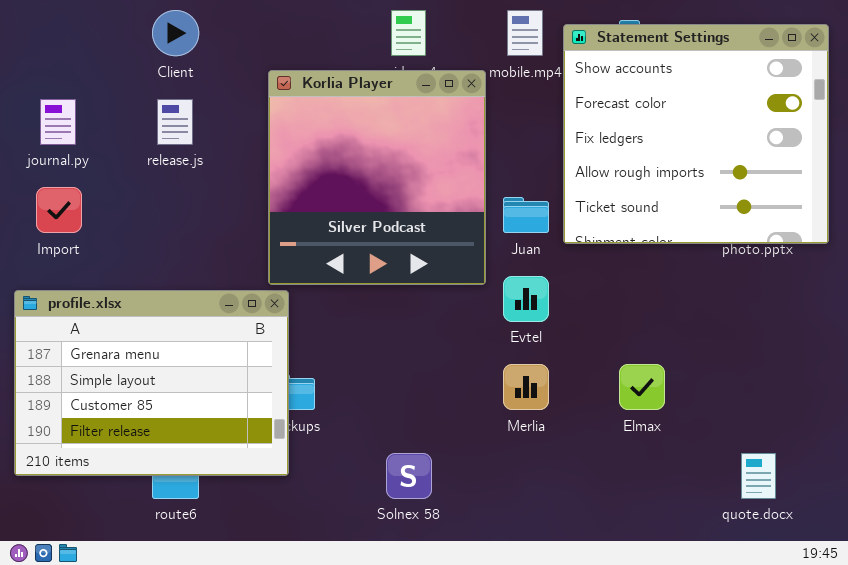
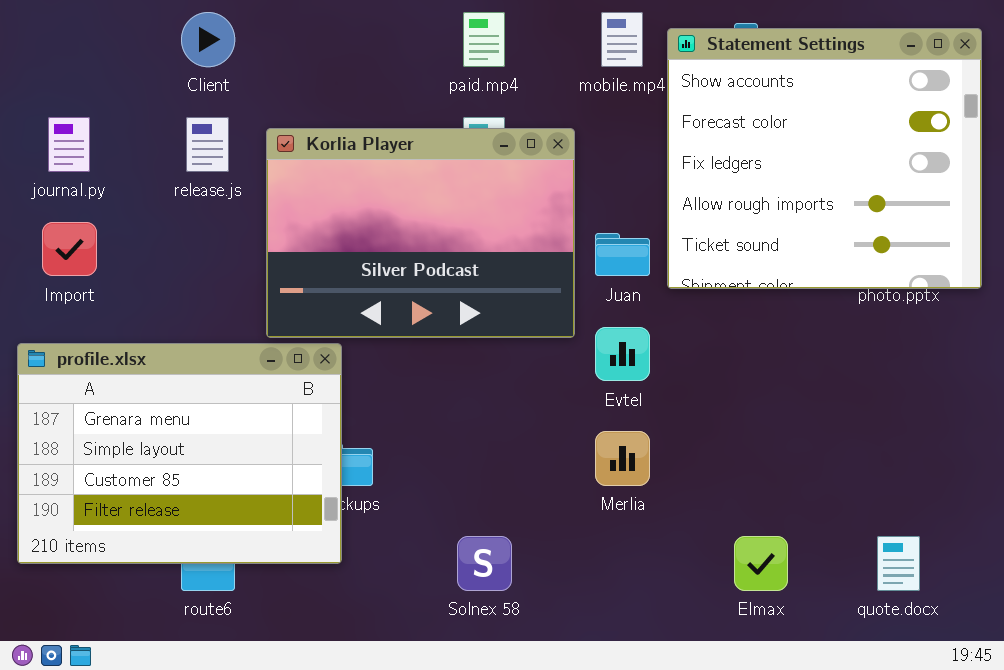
Korlia Player: [268,70,486,285] -> [266,128,575,338], resized
Elmax: [619,364,665,410] -> [734,536,788,591], moved

